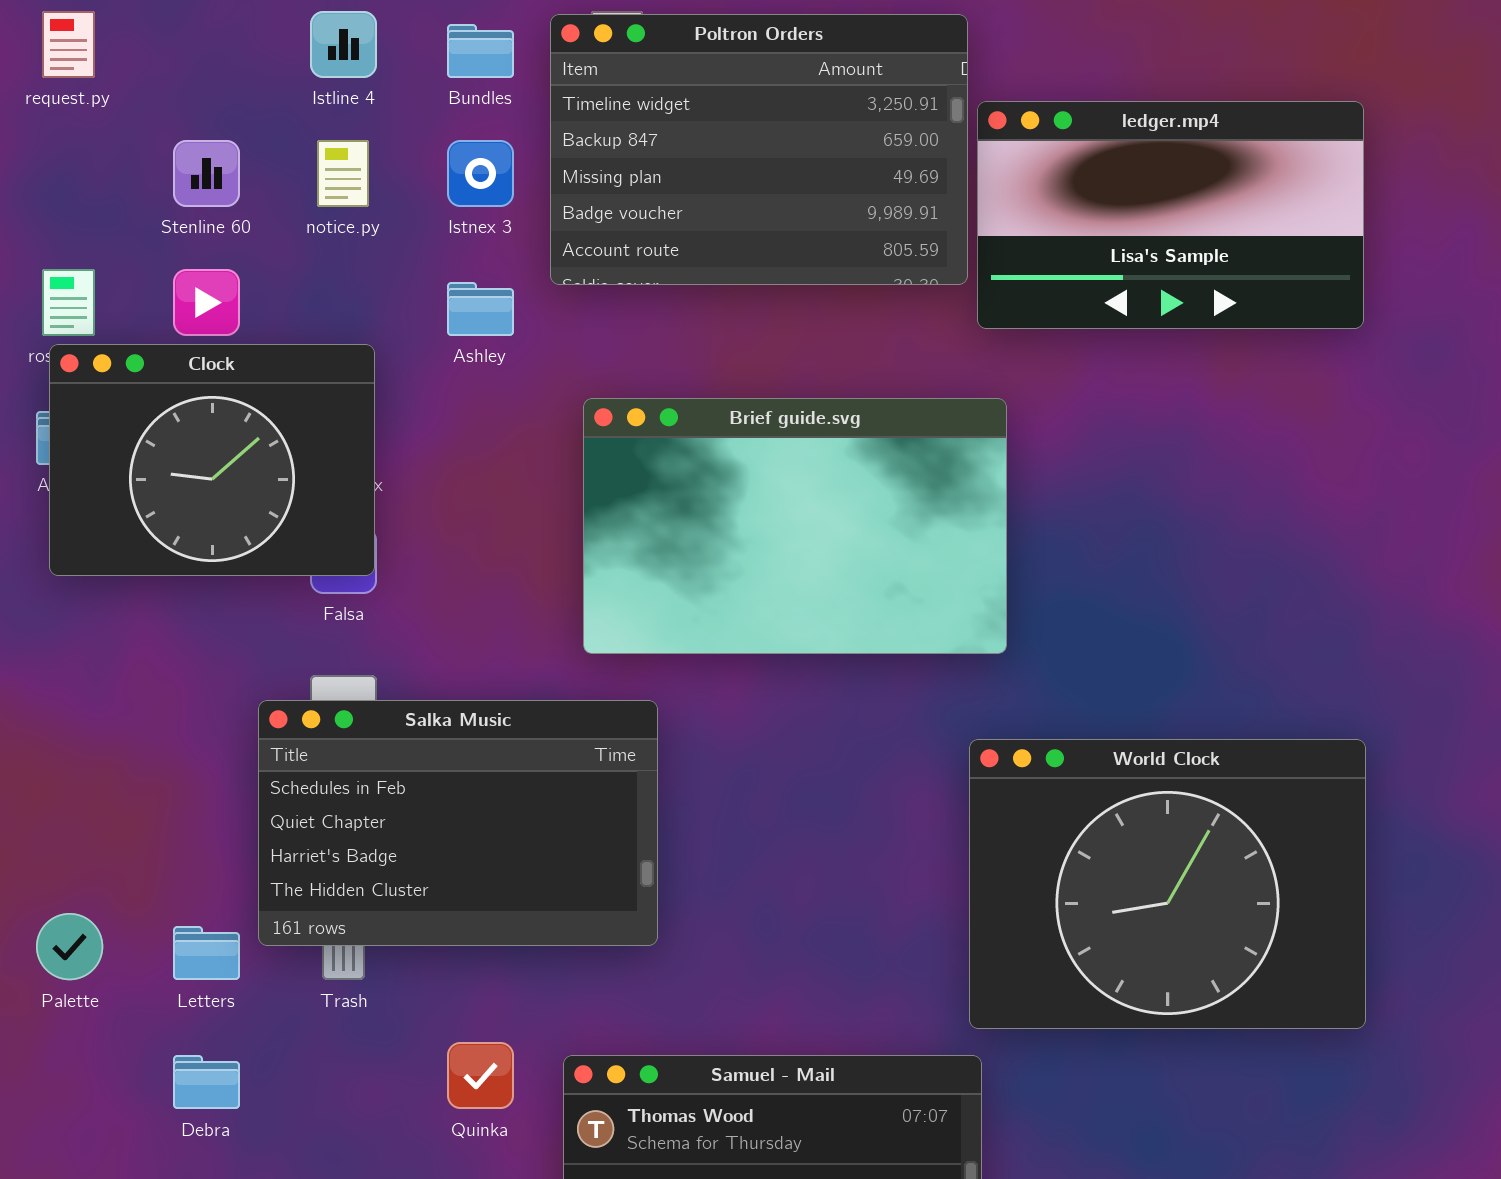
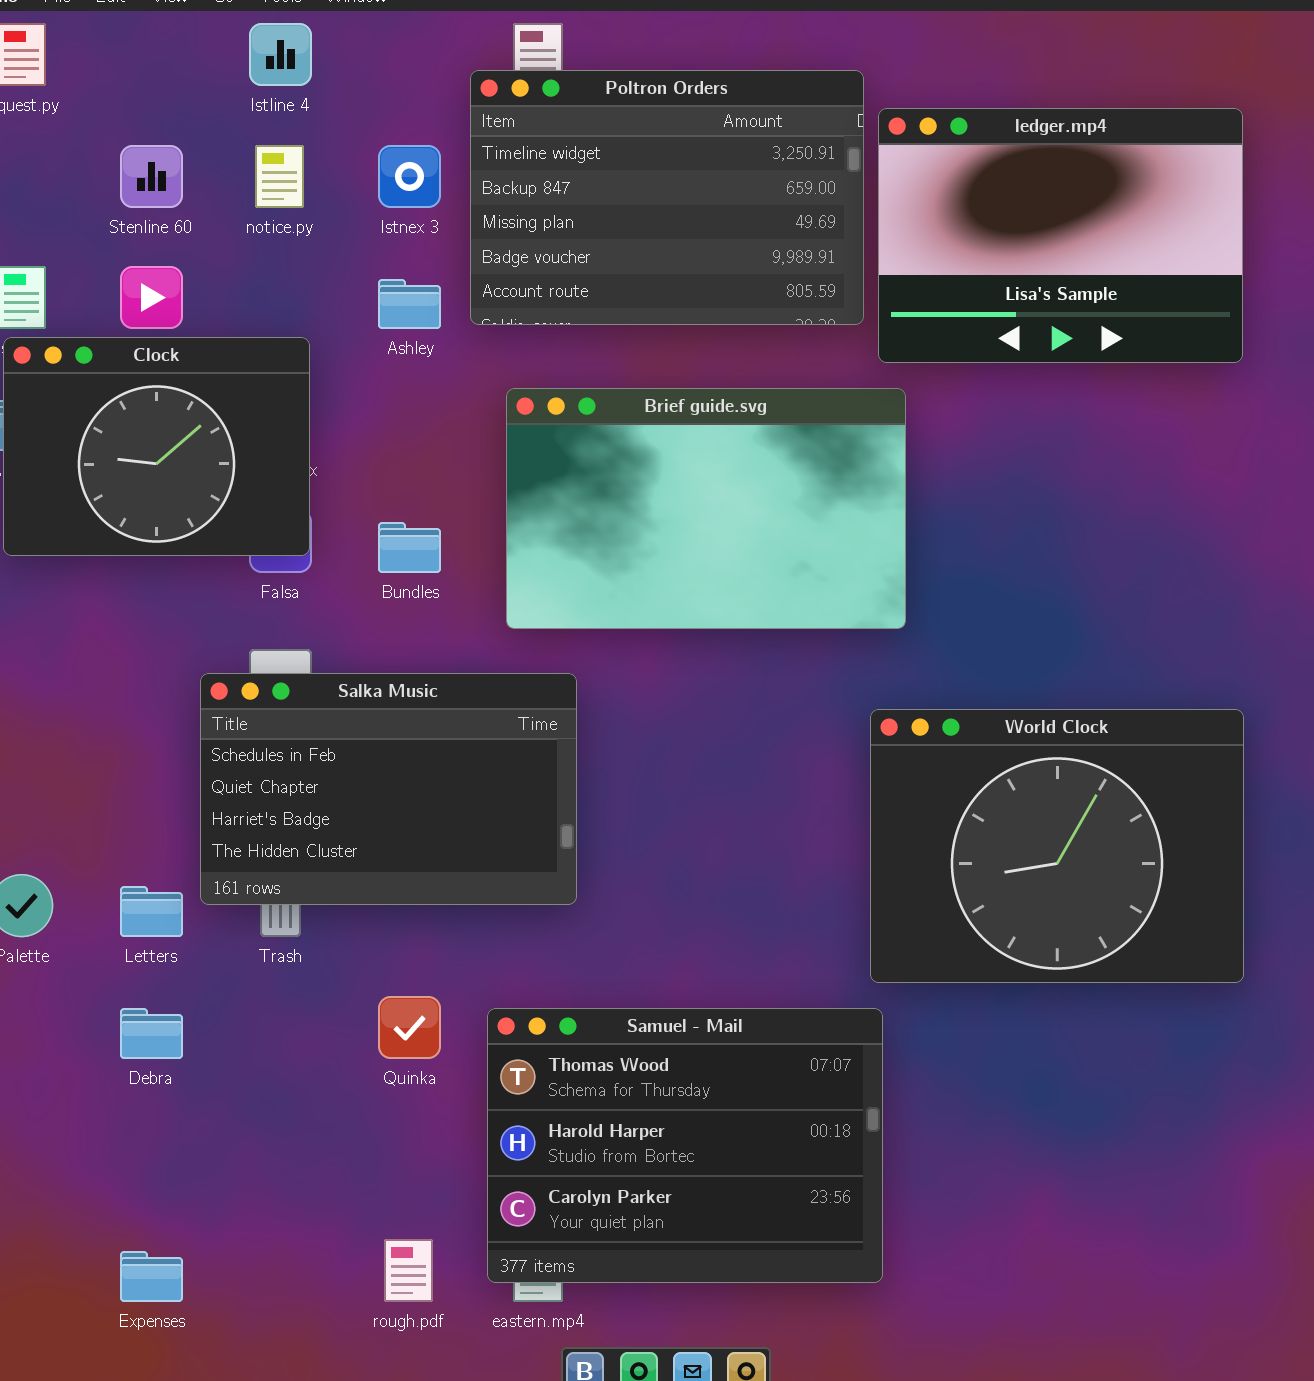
Poltron Orders: [550,14,968,285] -> [470,70,864,325], moved
Bundles: [447,24,514,78] -> [378,522,441,573], moved
ledger.mp4: [977,101,1364,329] -> [878,108,1243,363], resized

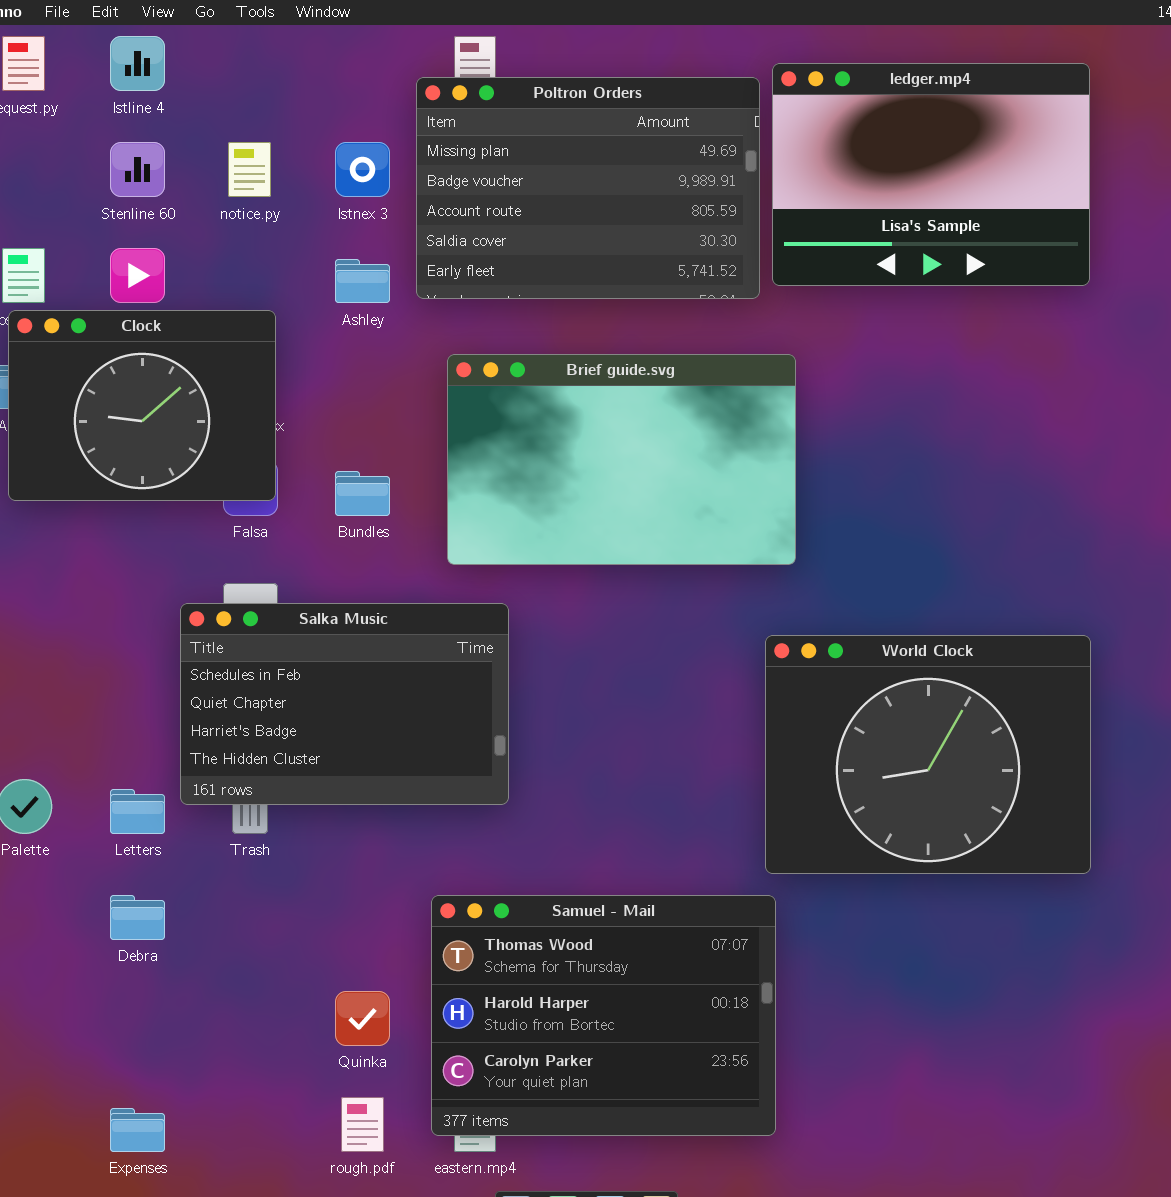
Istline 4: [249,23,312,86] -> [110,36,165,91], moved
Poltron Orders: [470,70,864,325] -> [416,77,760,299], scrolled down 2 rows
ledger.mp4: [878,108,1243,363] -> [772,63,1090,286], moved
Quinka: [378,996,441,1059] -> [335,991,390,1046], moved

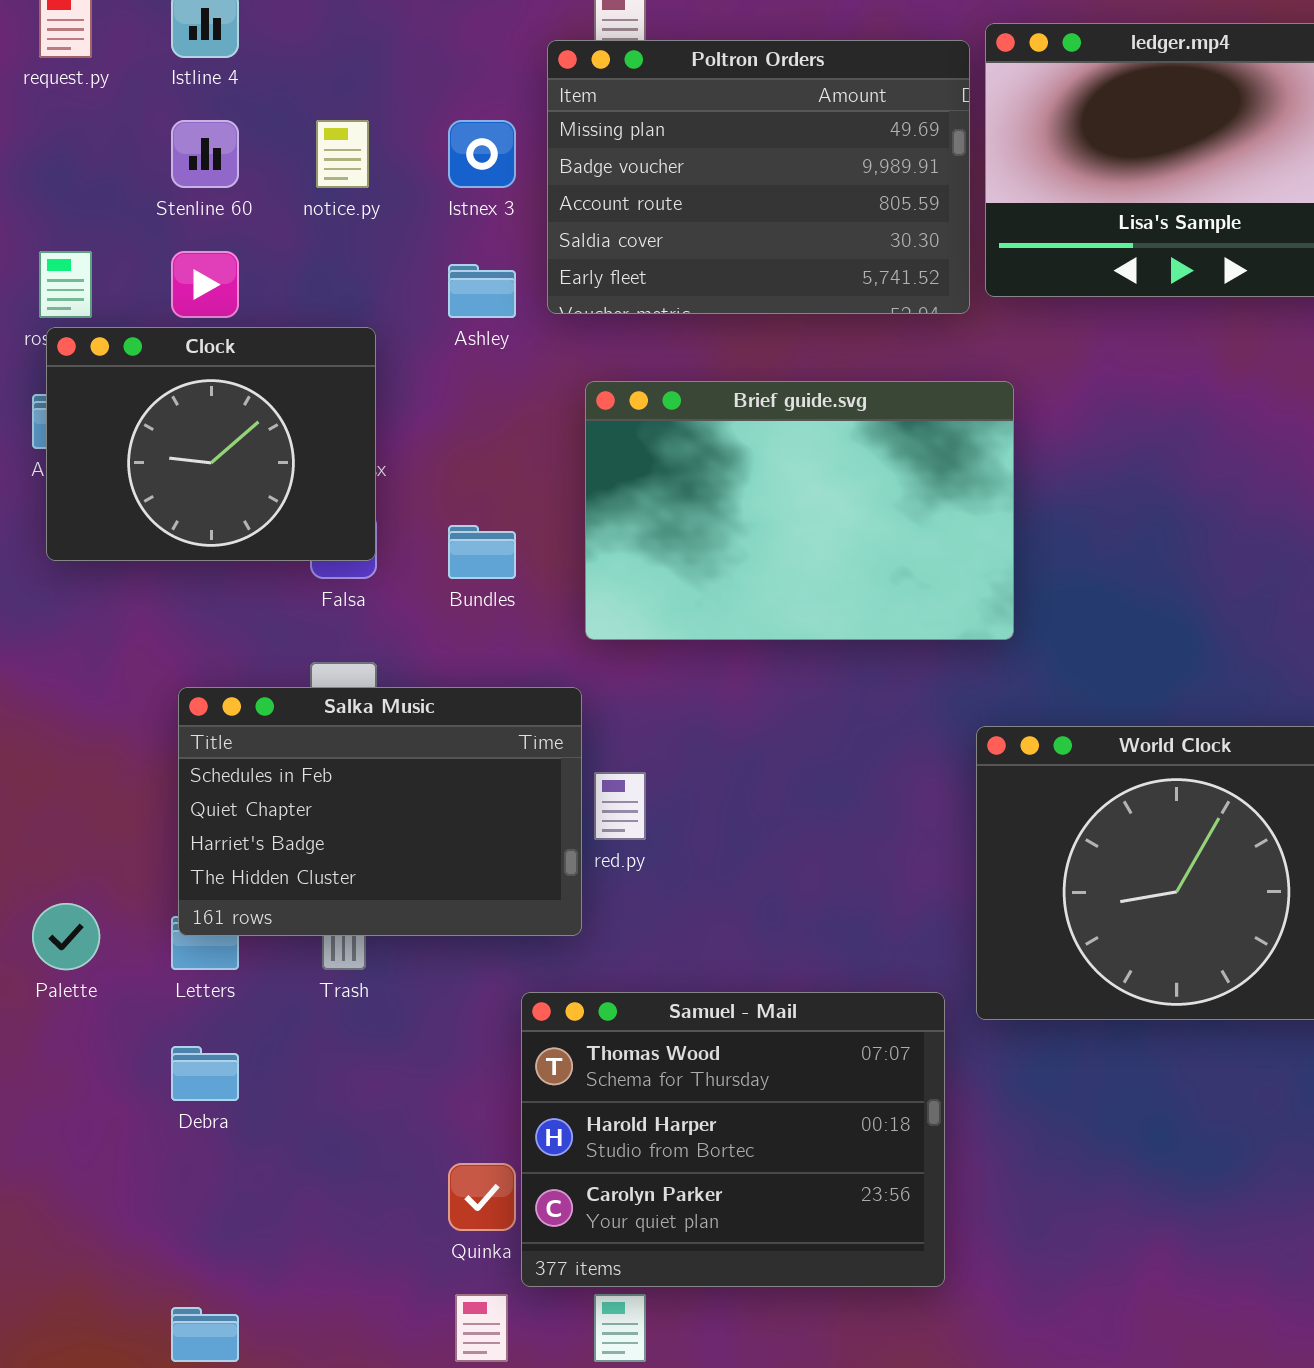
Salka Music: [180,603,509,805] -> [178,687,582,936], moved
Samuel - Mail: [431,895,776,1136] -> [521,992,945,1287], moved

